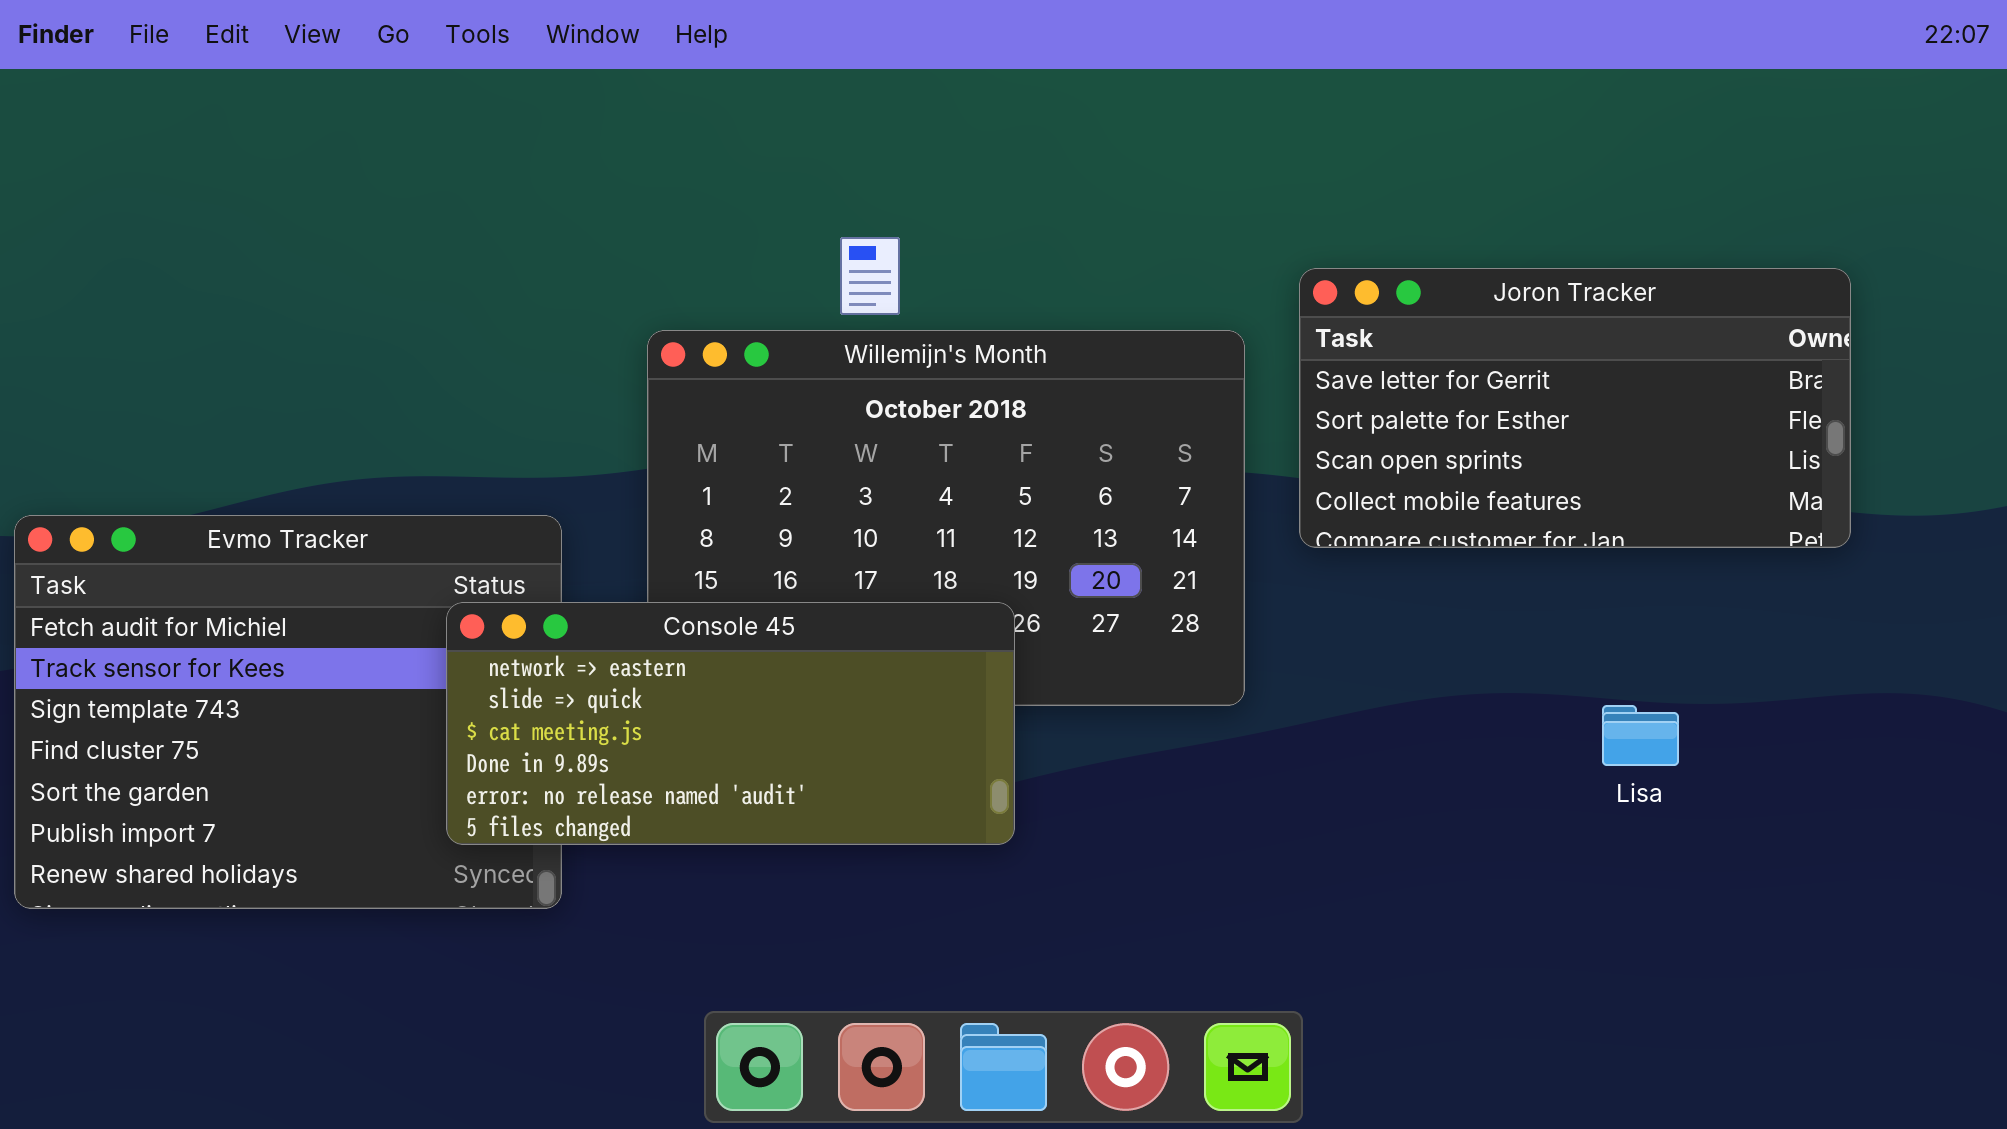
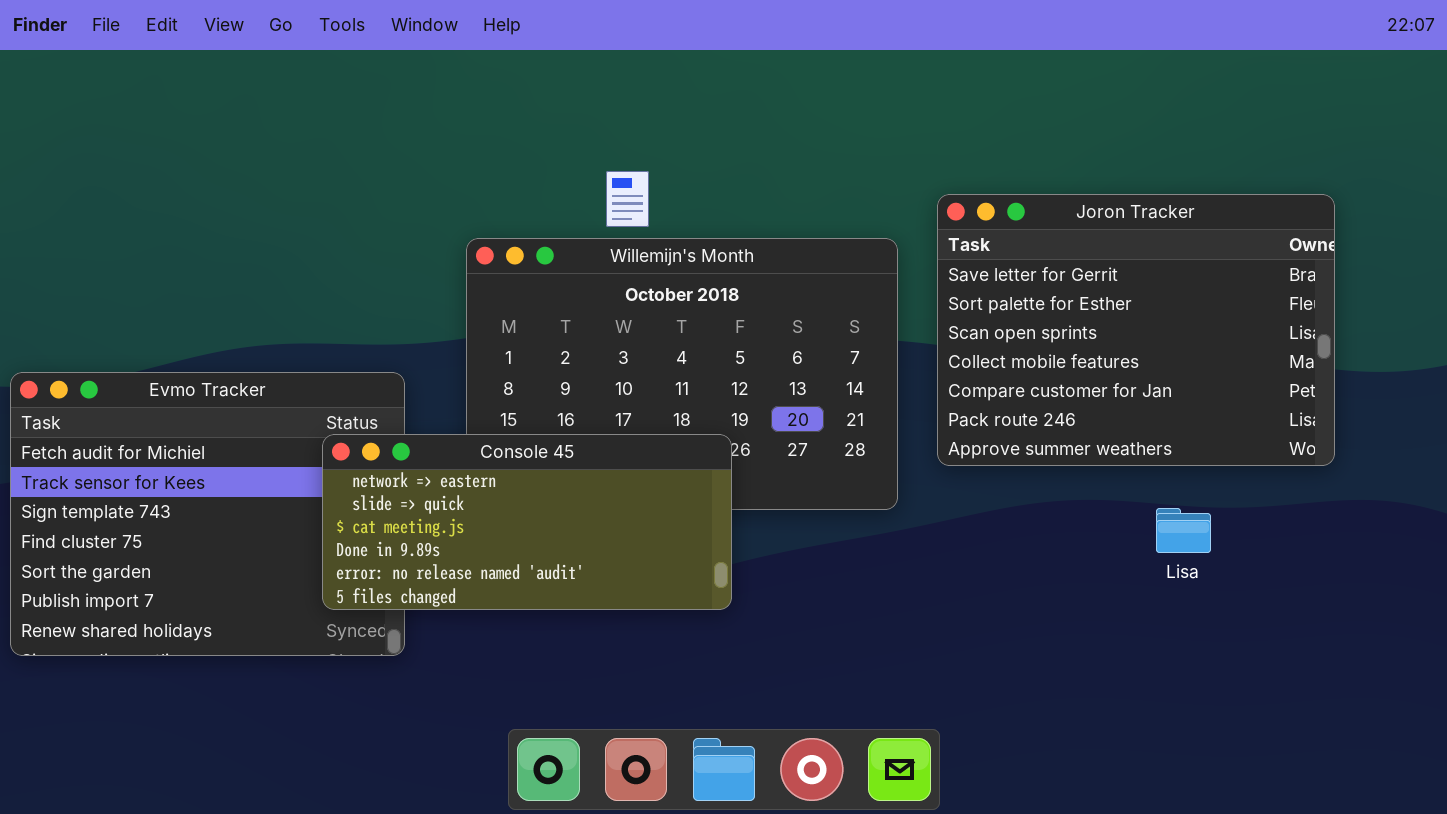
Joron Tracker: [1299,268,1851,548] -> [937,194,1335,466], resized

